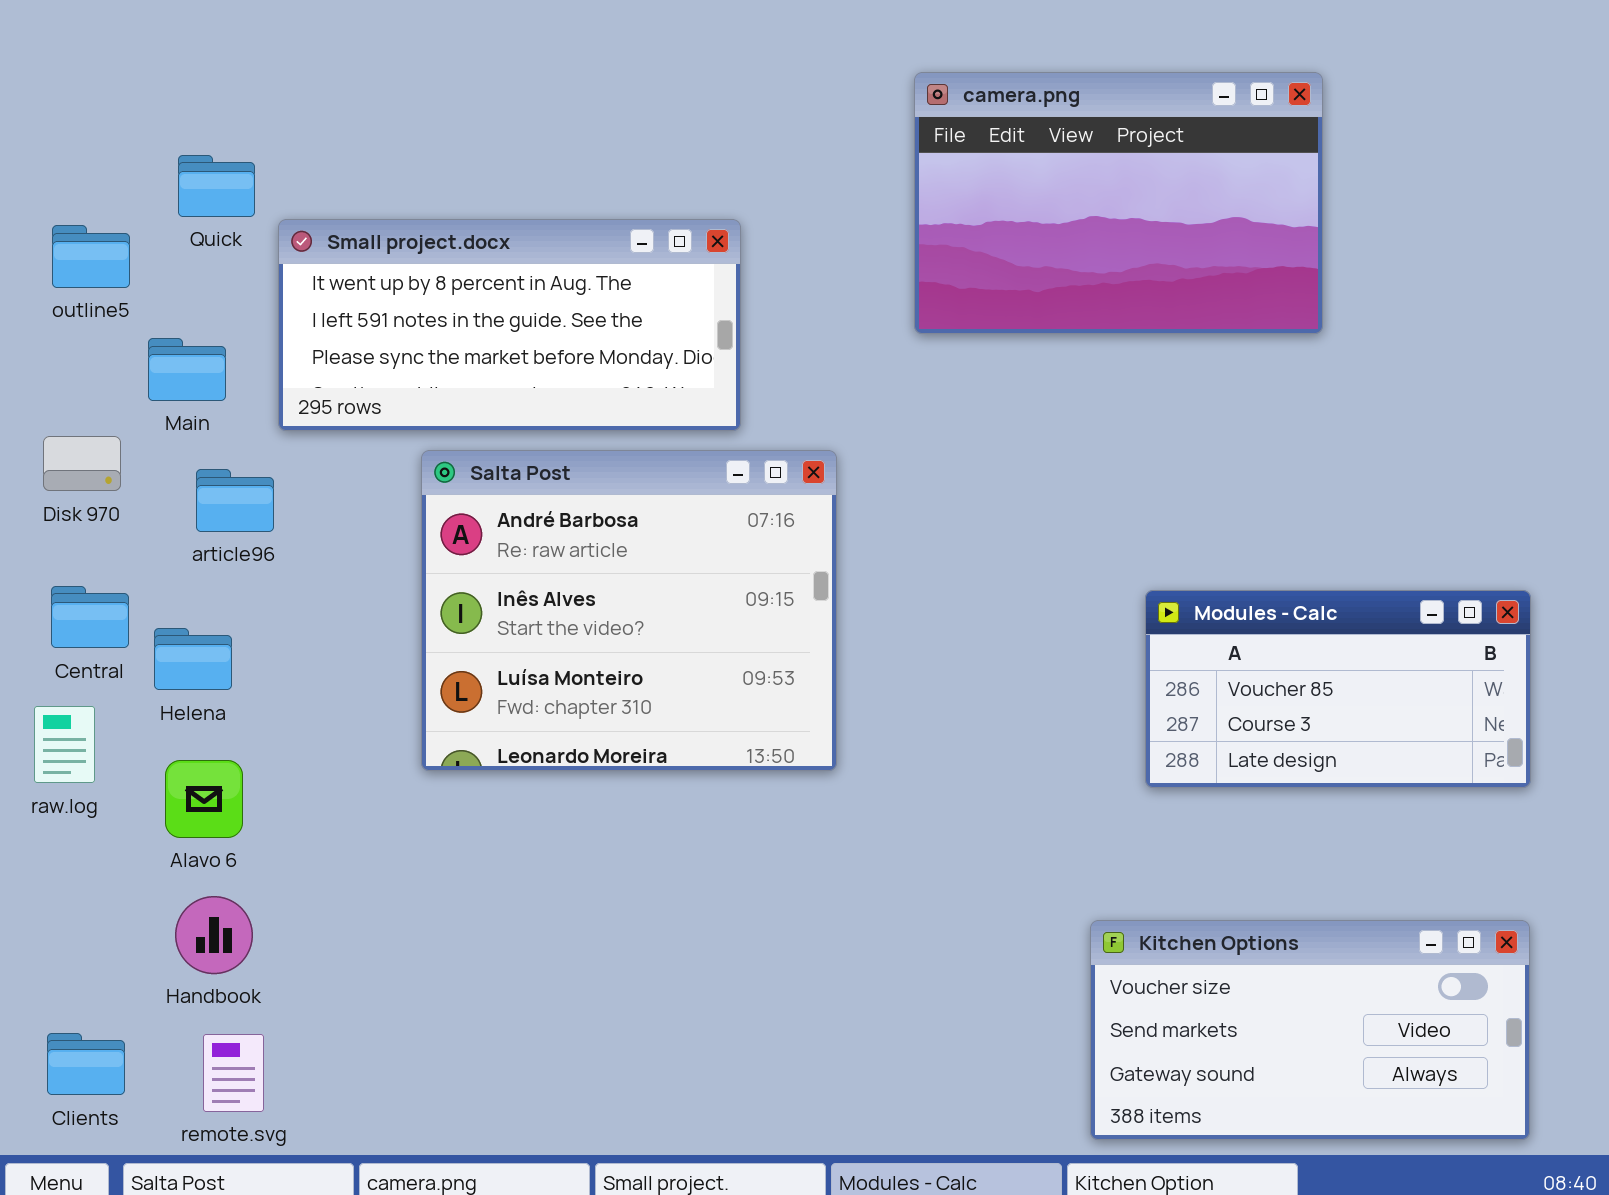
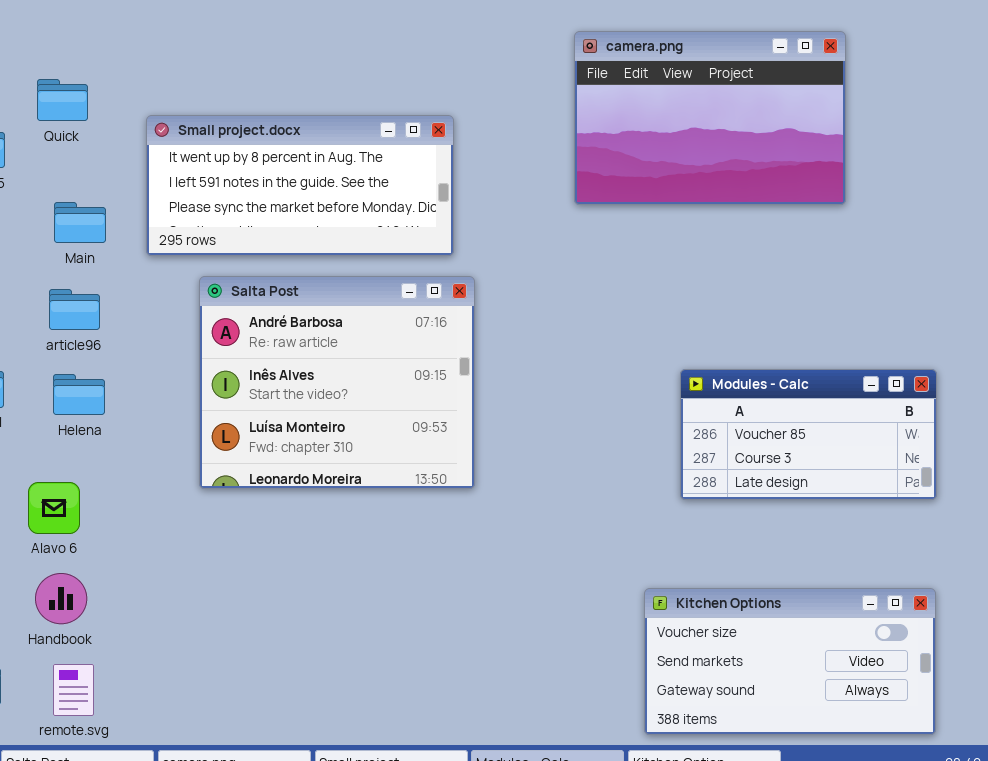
camera.png: [914,72,1323,334] -> [574,31,846,205], moved
Small project.docx: [278,219,741,431] -> [146,115,454,256], moved
Main: [148,338,226,401] -> [54,202,106,243], moved
Helena: [154,628,232,690] -> [53,374,105,415], moved

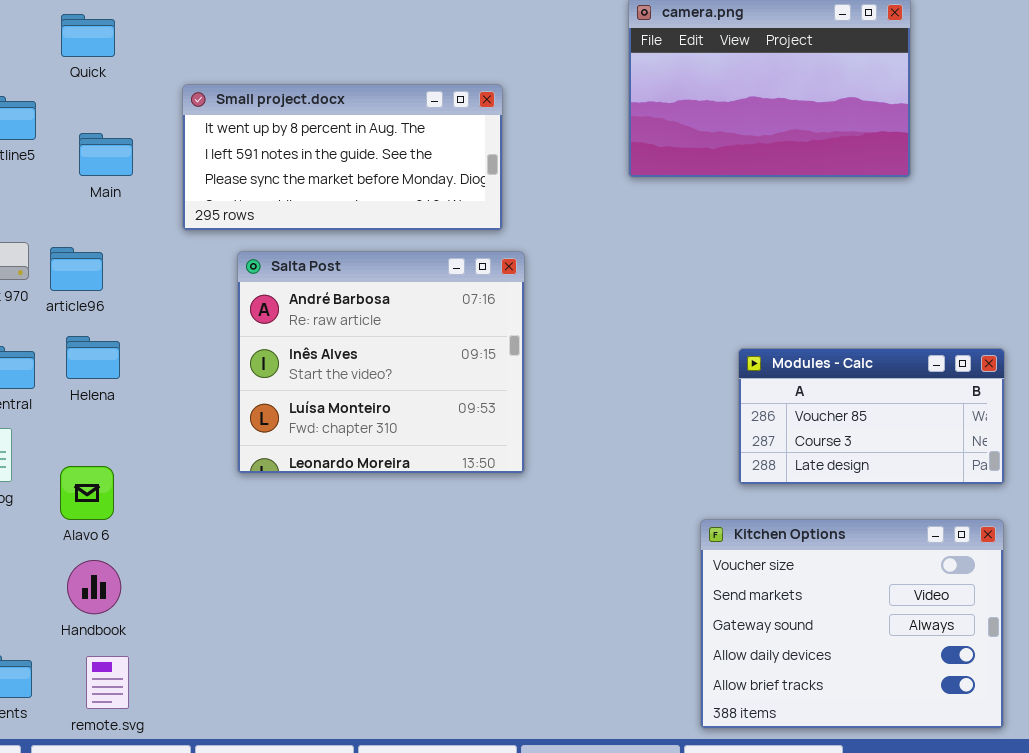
Quick: [37,79,88,121] -> [61,14,115,57], moved
Main: [54,202,106,243] -> [79,133,133,176], moved
article96: [49,289,100,330] -> [50,247,103,291], moved
Helena: [53,374,105,415] -> [66,336,120,379], moved
Kitchen Options: [644,588,936,735] -> [700,519,1004,729], resized

